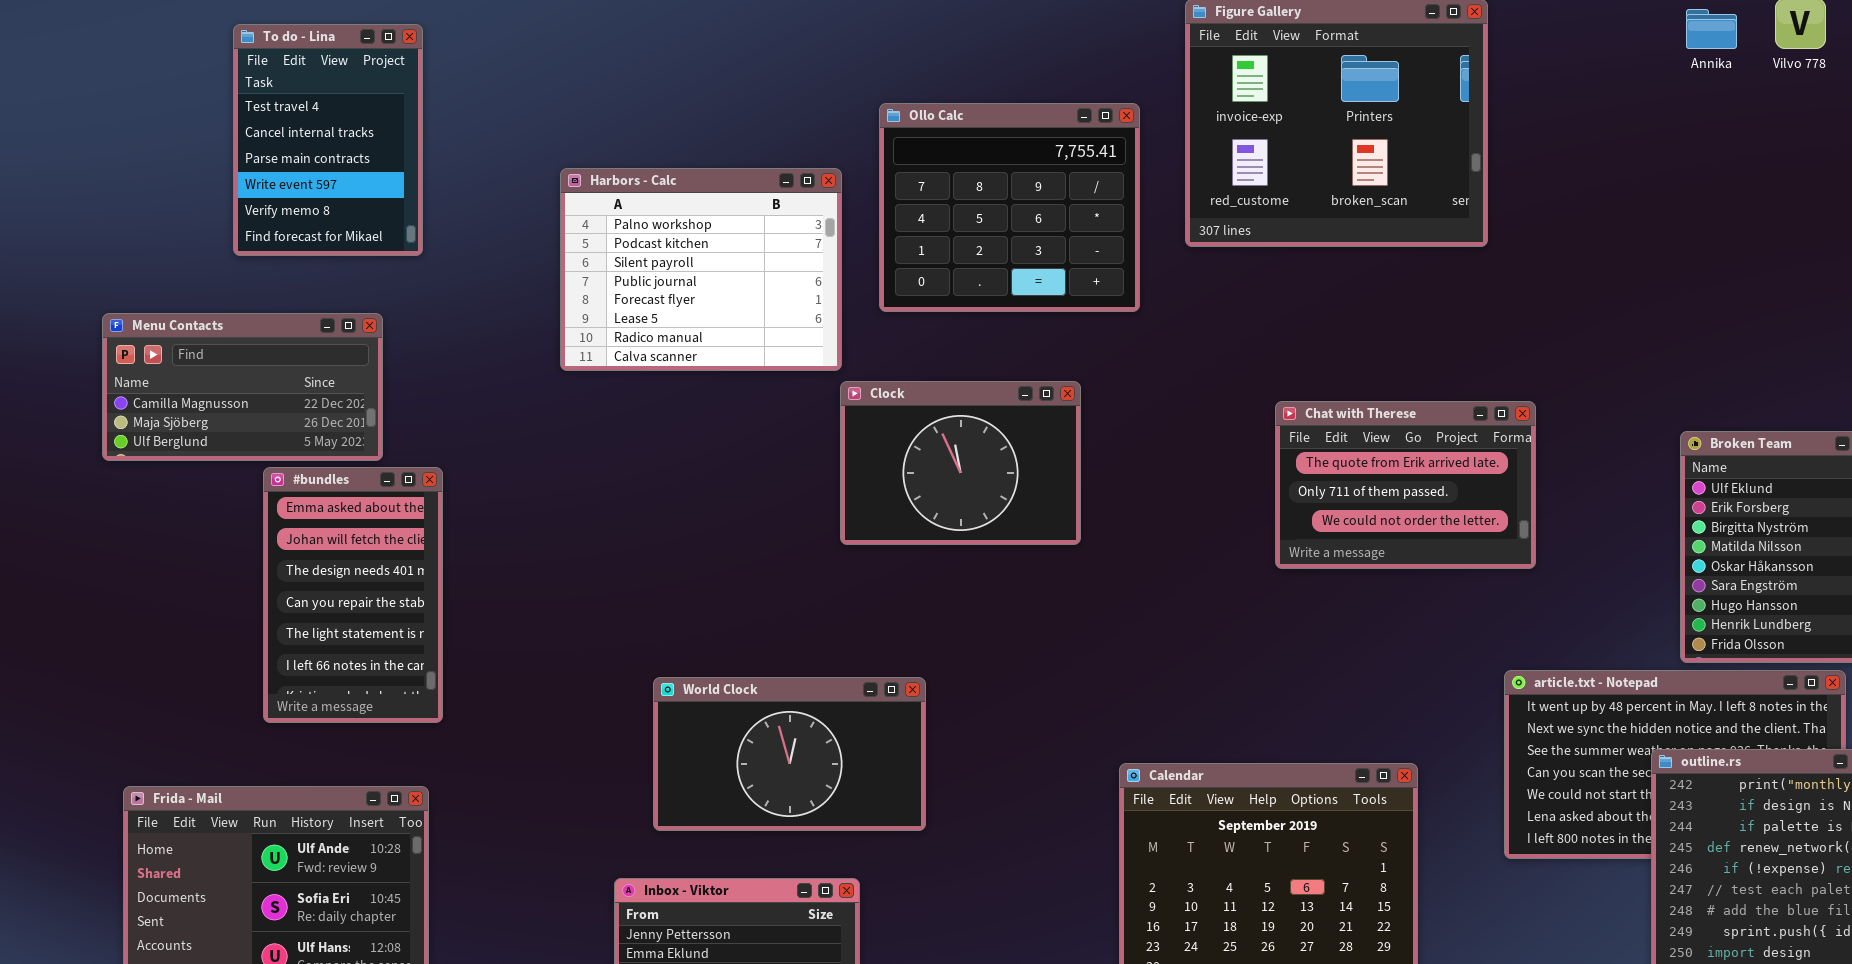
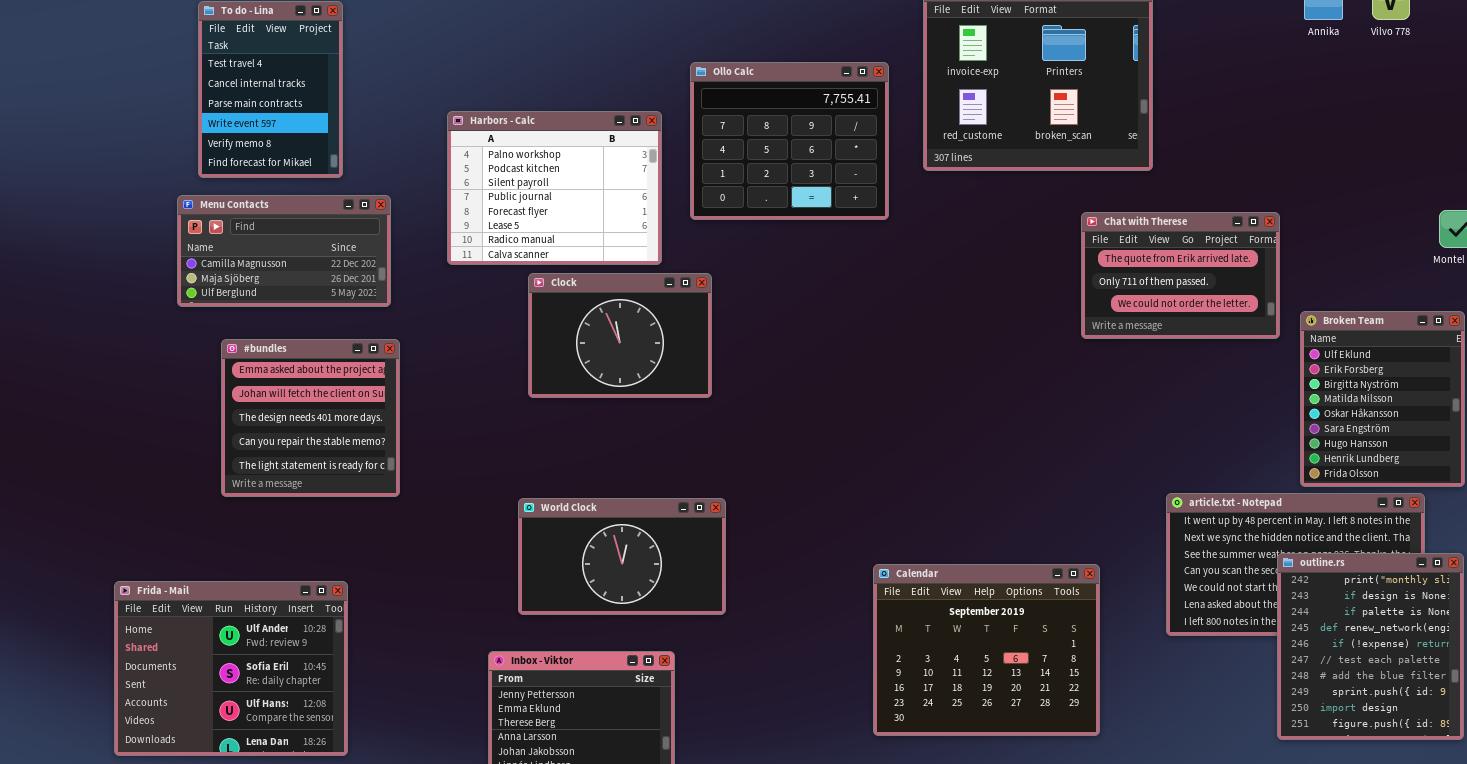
Menu Contacts: [102,313,383,461] -> [177,195,391,307], moved
Clock: [840,381,1081,545] -> [528,273,712,398], moved
Chat with Therese: [1275,401,1536,569] -> [1081,212,1280,339], moved
#bundles: [263,467,443,723] -> [221,339,400,497], resized

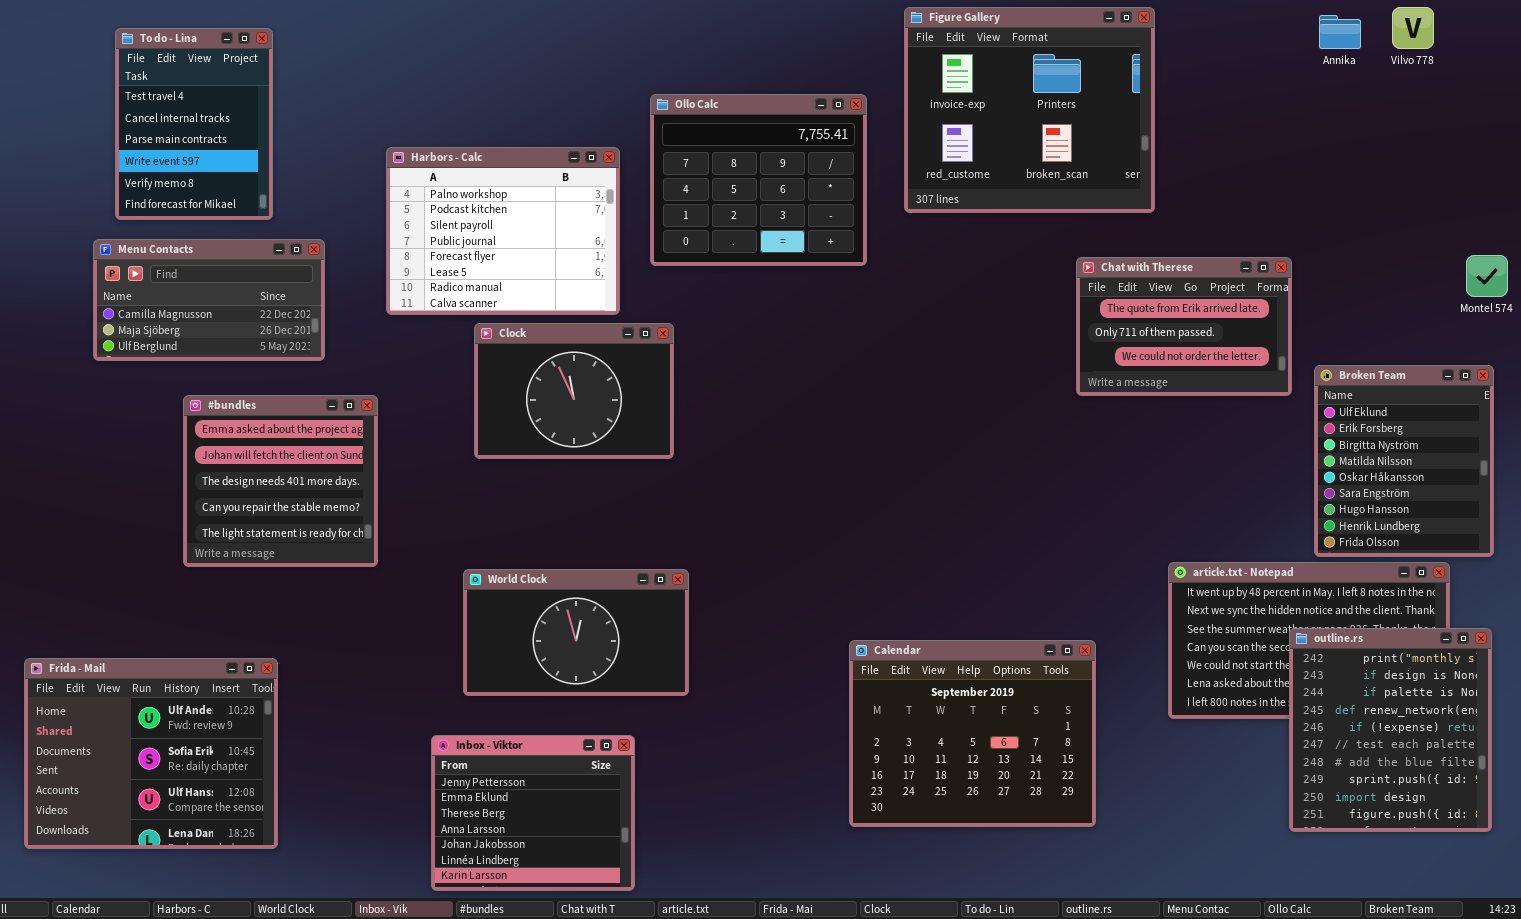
#bundles: [221,339,400,497] -> [183,395,378,567], moved

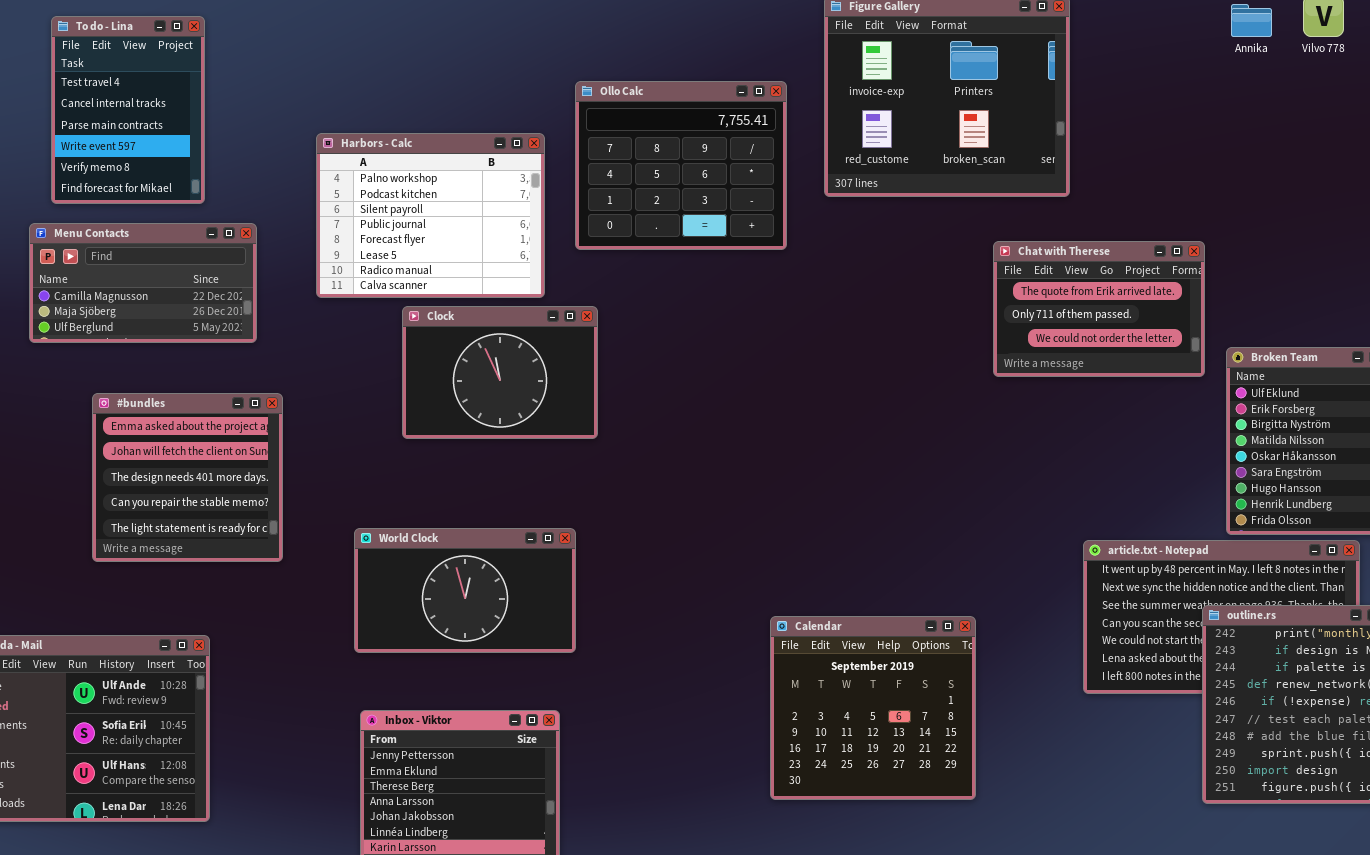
#bundles: [183,395,378,567] -> [92,393,283,562], moved
World Clock: [463,569,689,696] -> [354,528,576,653], moved
Calendar: [849,640,1096,827] -> [770,616,976,800], resized

